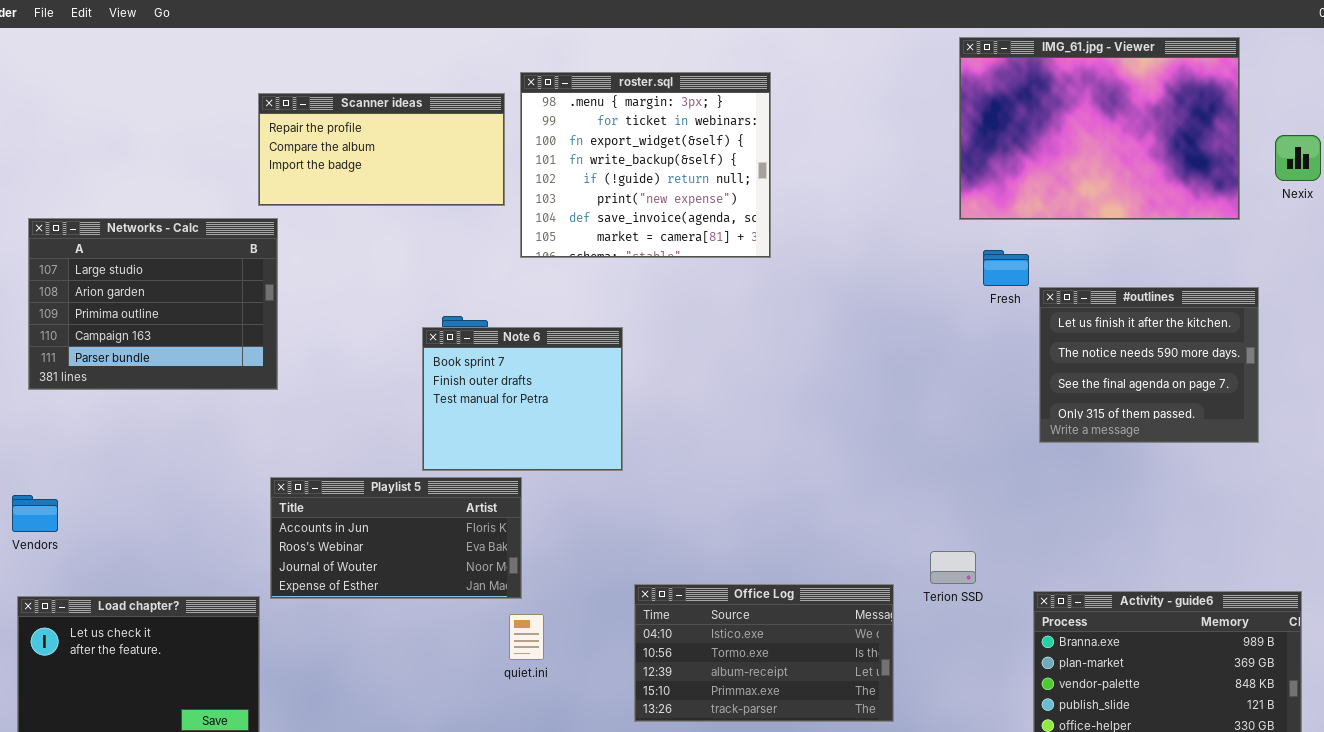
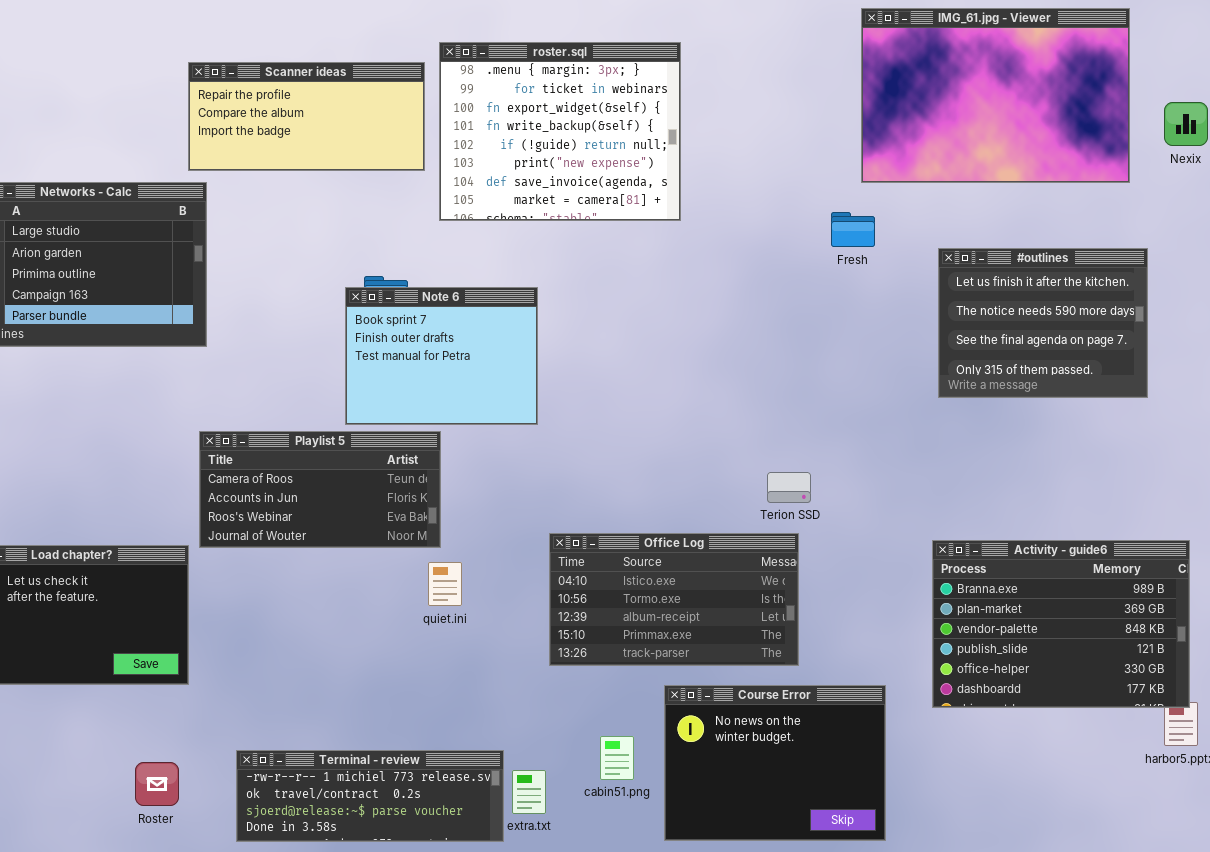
Fresh: [983,250,1029,286] -> [831,212,875,247], moved
Playlist 5: [270,477,522,599] -> [199,431,441,548], scrolled up 1 row
Terion SSD: [930,551,976,584] -> [767,472,811,503], moved

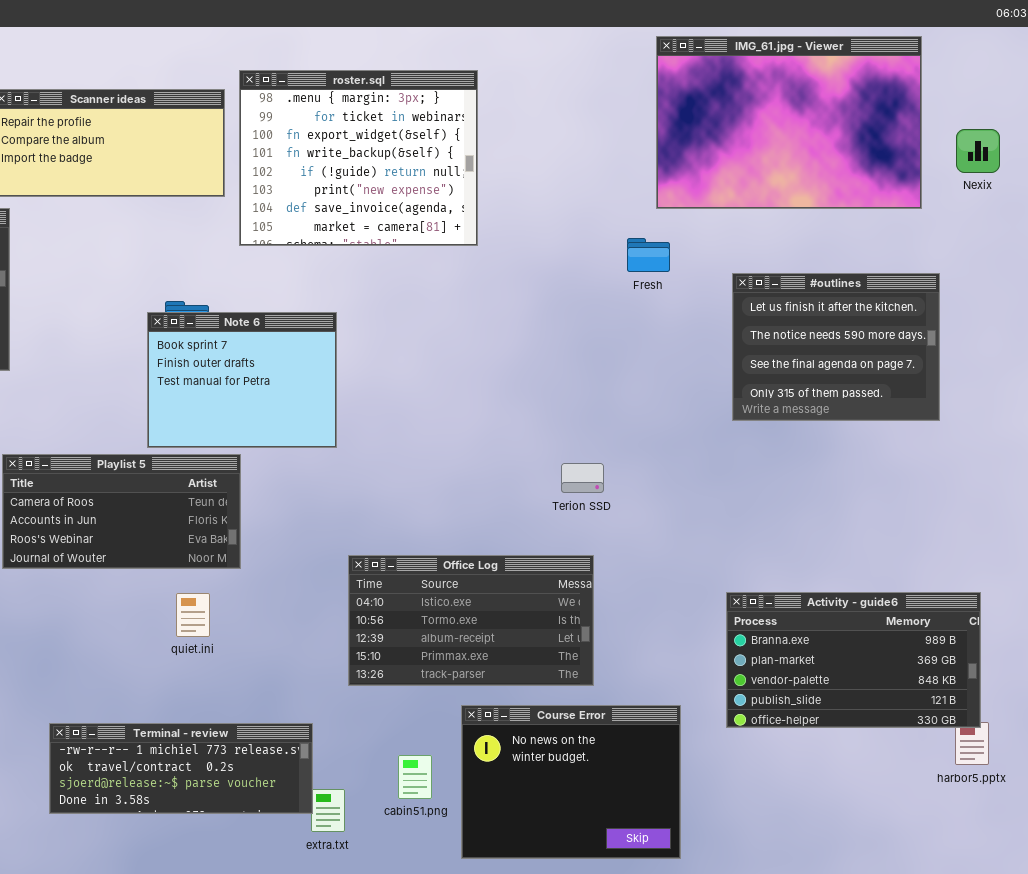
Terion SSD: [767,472,811,503] -> [561,463,604,493], moved
Activity - guide6: [932,540,1190,708] -> [726,592,981,728], resized
quiet.ini: [428,562,462,606] -> [176,593,210,637], moved
Terminal - review: [236,750,504,842] -> [49,723,313,814], moved

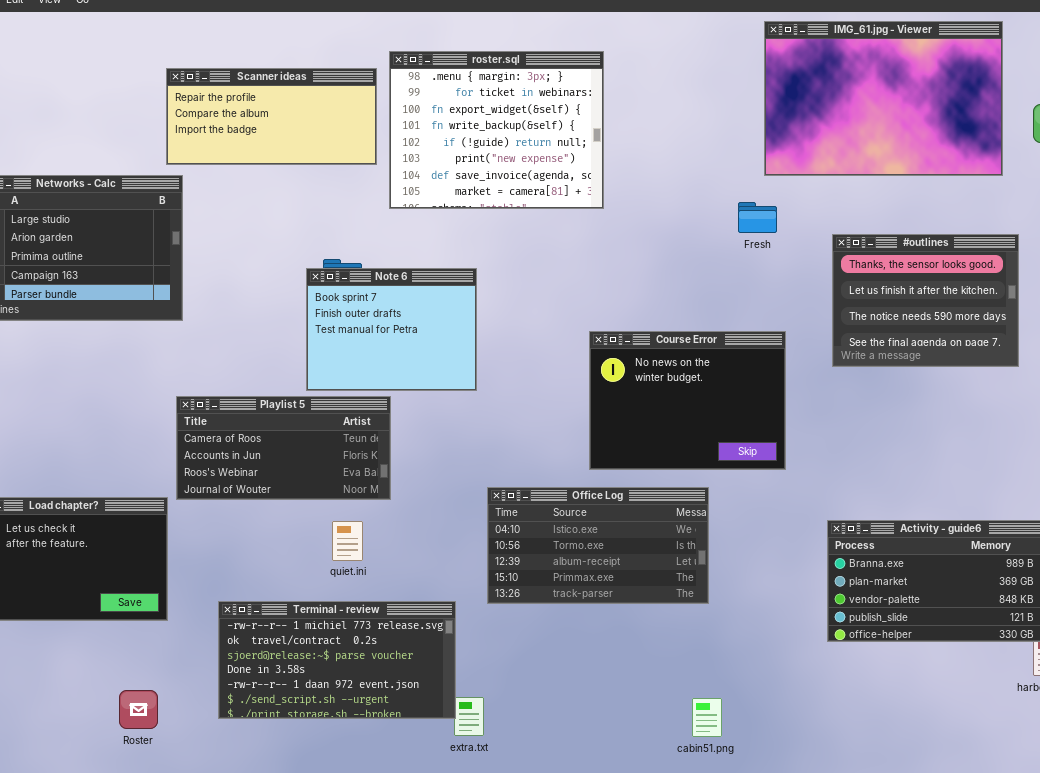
#outlines: [732,273,940,421] -> [832,234,1019,367], scrolled up 1 row
Course Error: [461,705,681,859] -> [589,331,786,470], moved
Terminal - review: [49,723,313,814] -> [218,601,456,719], resized
cabin51.png: [398,755,432,799] -> [692,698,722,737], moved

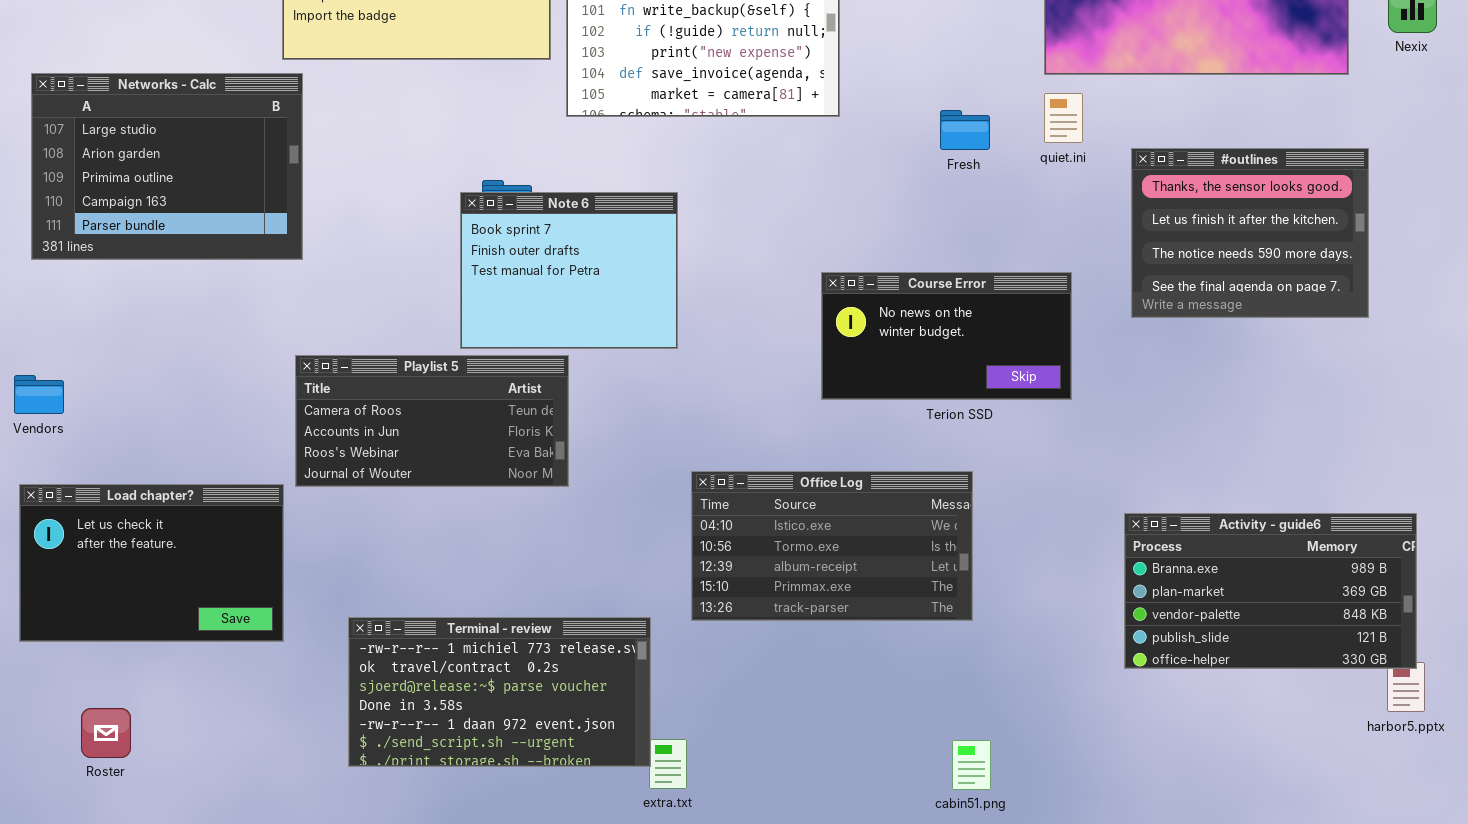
Fresh: [738,202,777,233] -> [940,110,990,150], moved
Course Error: [589,331,786,470] -> [821,272,1072,400], resized
quiet.ini: [332,521,363,561] -> [1044,93,1083,143], moved
Roster: [119,690,158,729] -> [81,708,131,758], moved

